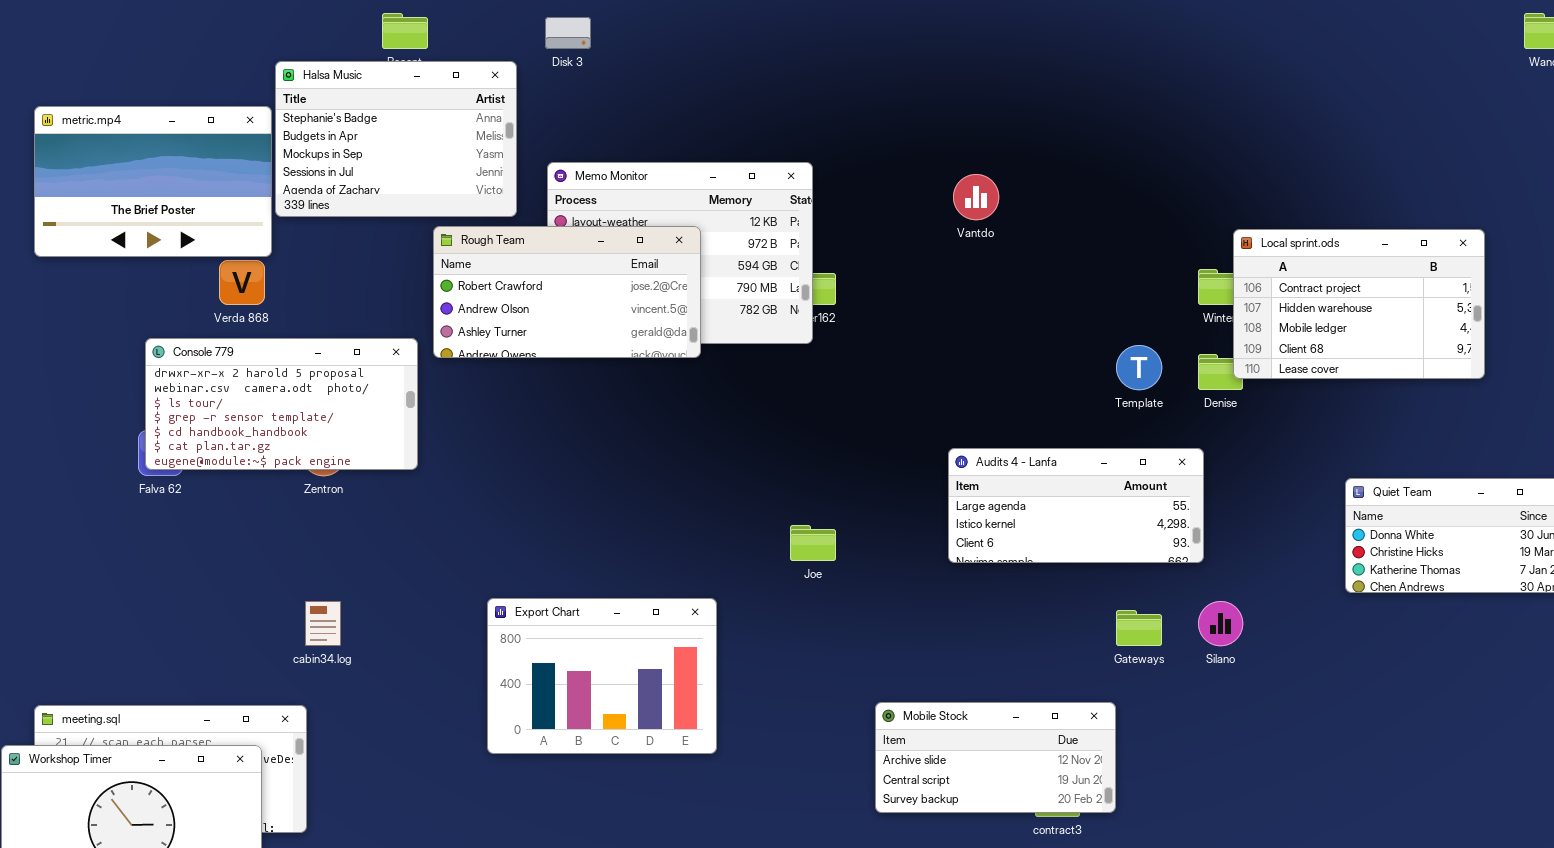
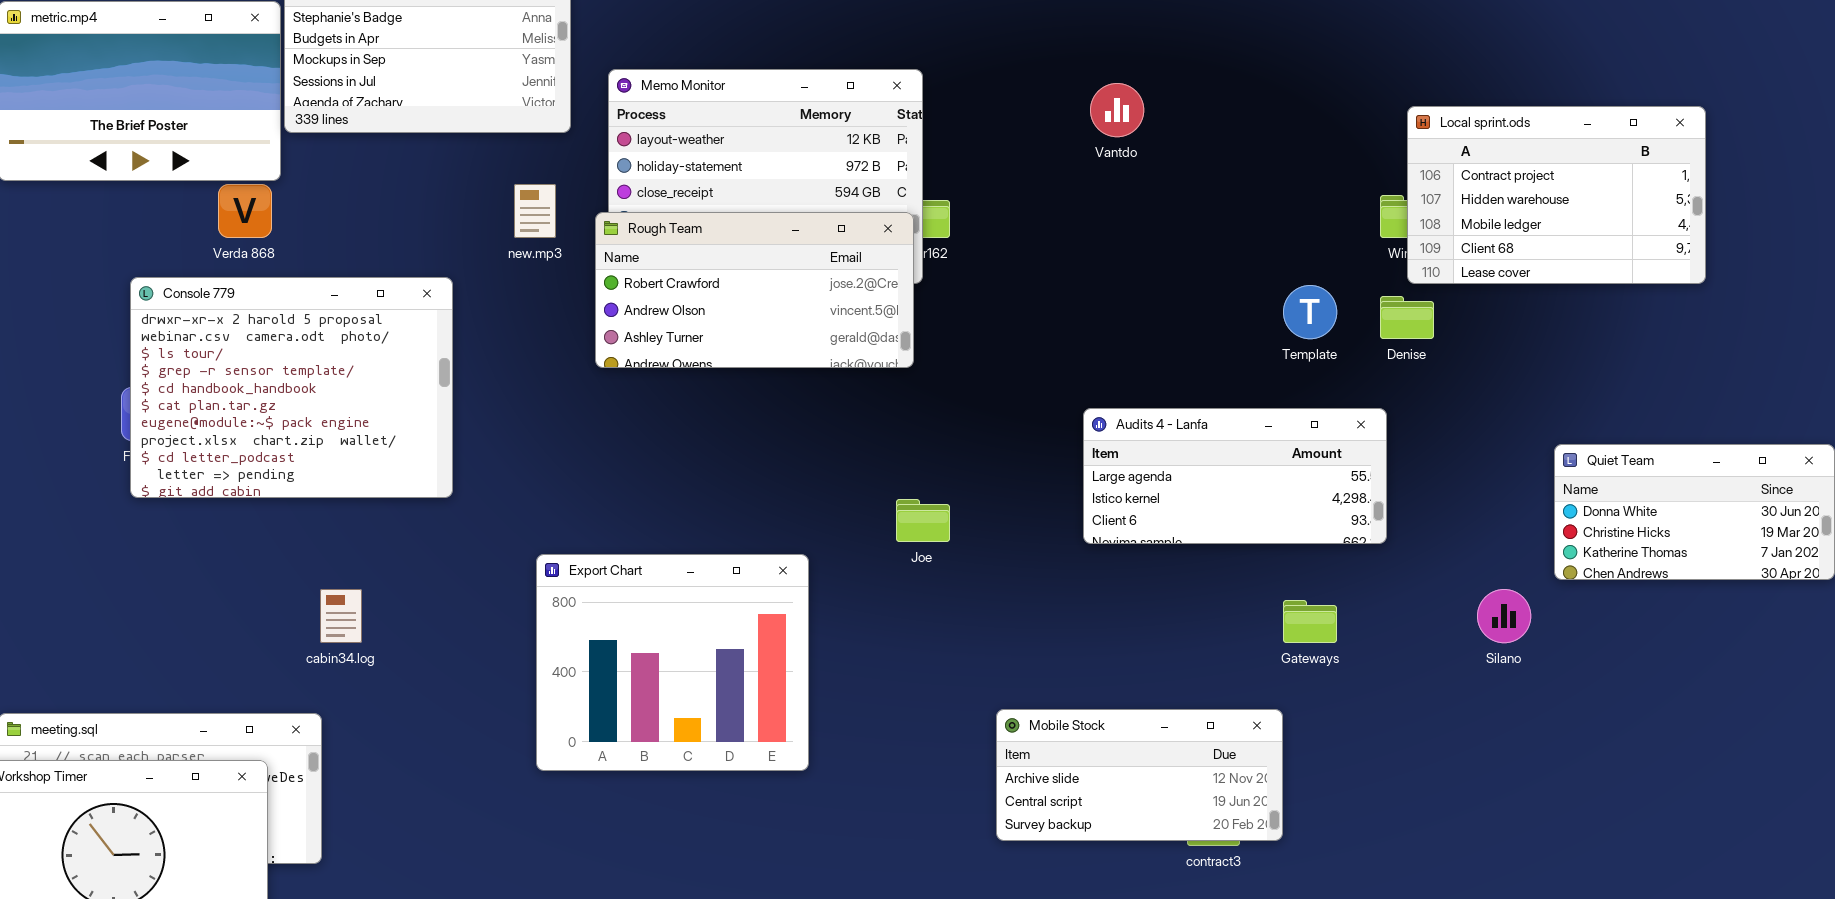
Rough Team: [433,226,701,358] -> [595,212,914,368], moved
Local sprint.ods: [1233,229,1485,379] -> [1407,106,1706,284], moved
Console 779: [145,338,418,470] -> [130,277,453,498], resized
Export Chart: [487,598,717,754] -> [536,554,809,771], resized
Silano: [1198,601,1243,646] -> [1477,589,1531,643], moved

